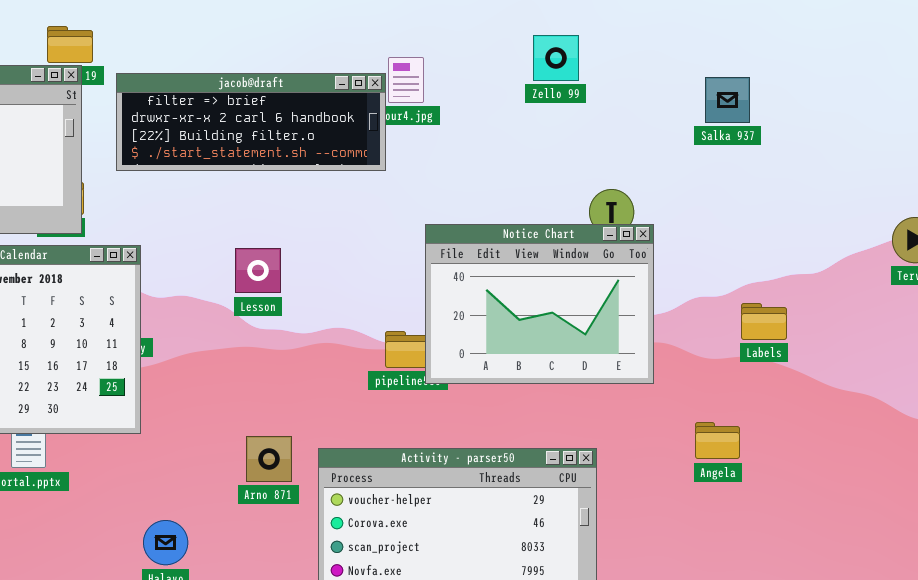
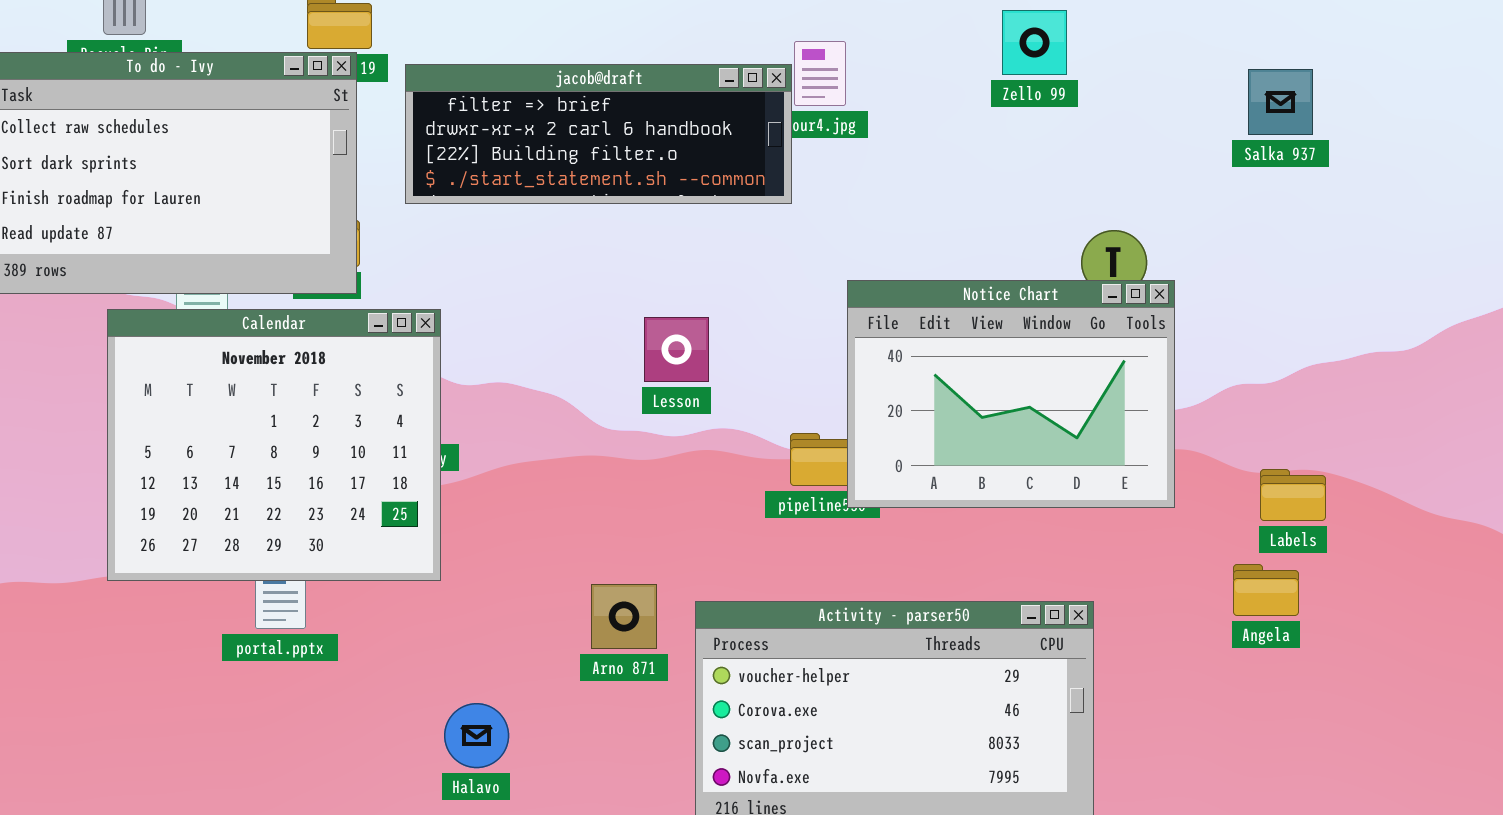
Lesson: [235,248,281,293] -> [644,317,709,382], moved
Labels: [741,303,787,340] -> [1260,469,1326,521], moved

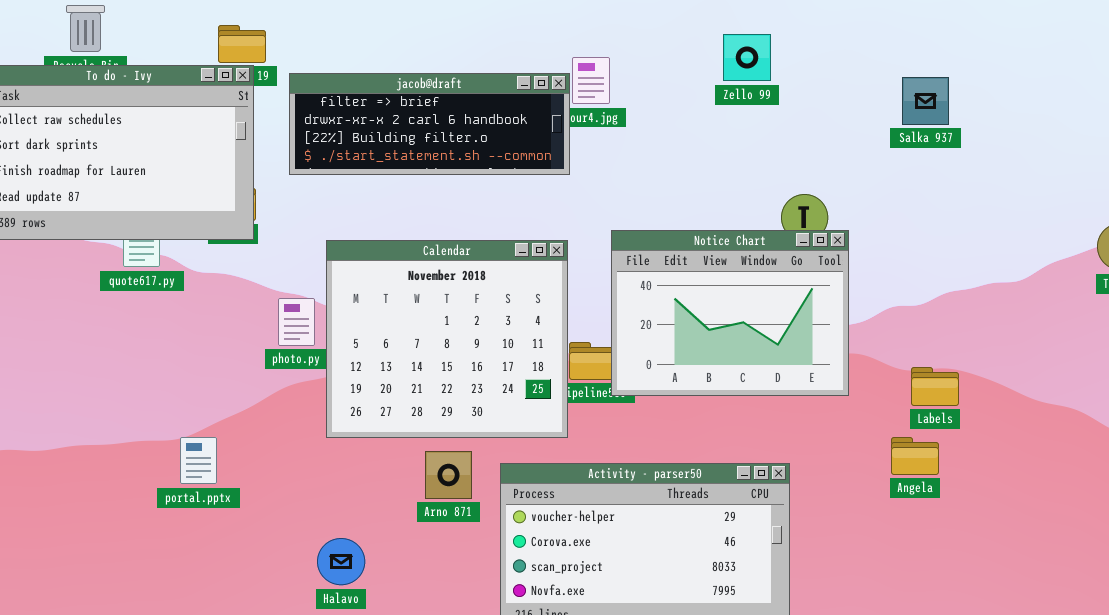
Calendar: [107,309,441,581] -> [326,240,568,438], moved

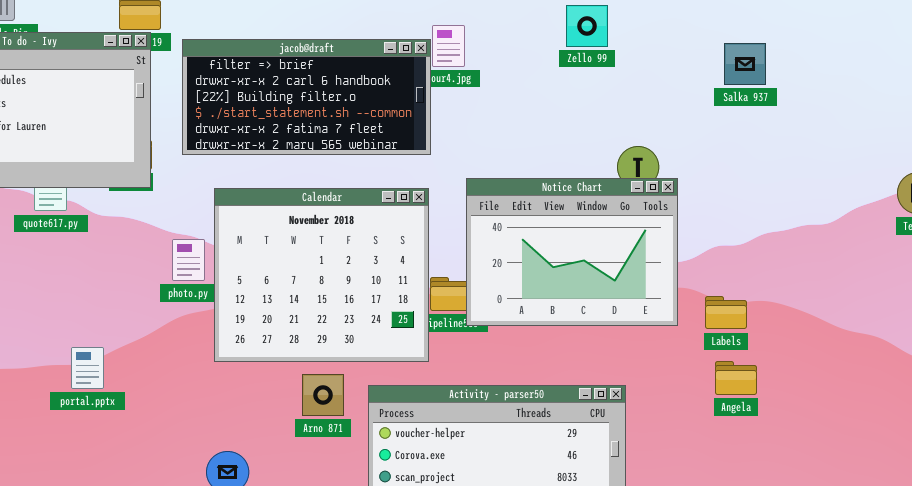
jacob@draft: [289,73,570,175] -> [182,39,431,155], resized
Labels: [911,367,959,406] -> [705,296,747,329], moved
portal.pptx: [180,437,217,484] -> [71,347,104,389], moved

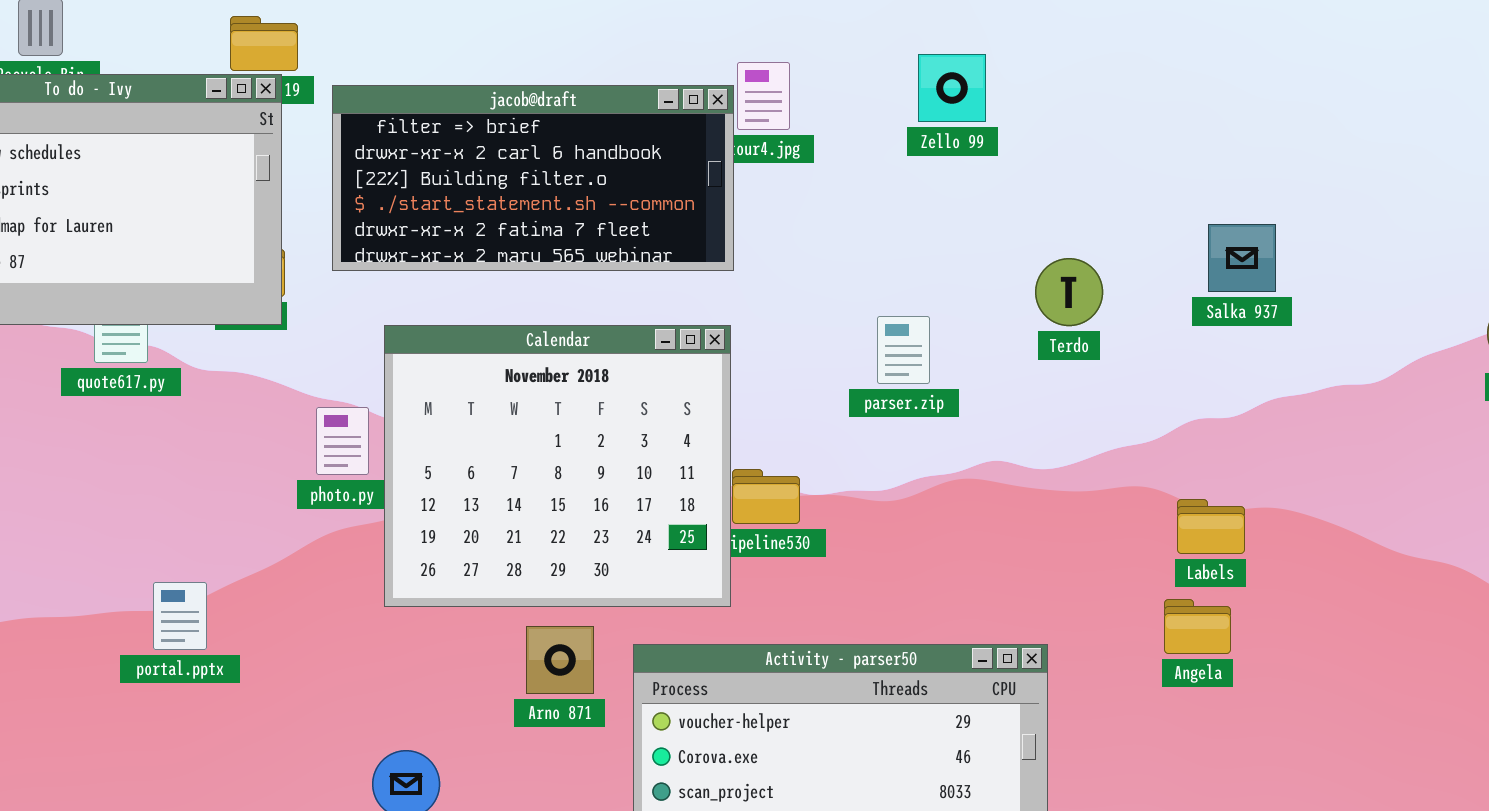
Zello 99: [566,5,608,47] -> [918,54,986,122], moved
Salka 937: [724,43,766,85] -> [1208,224,1276,292], moved
Notice Chart: [466,178,678,326] -> none, closed
Angela: [715,361,757,395] -> [1164,599,1231,654], moved

